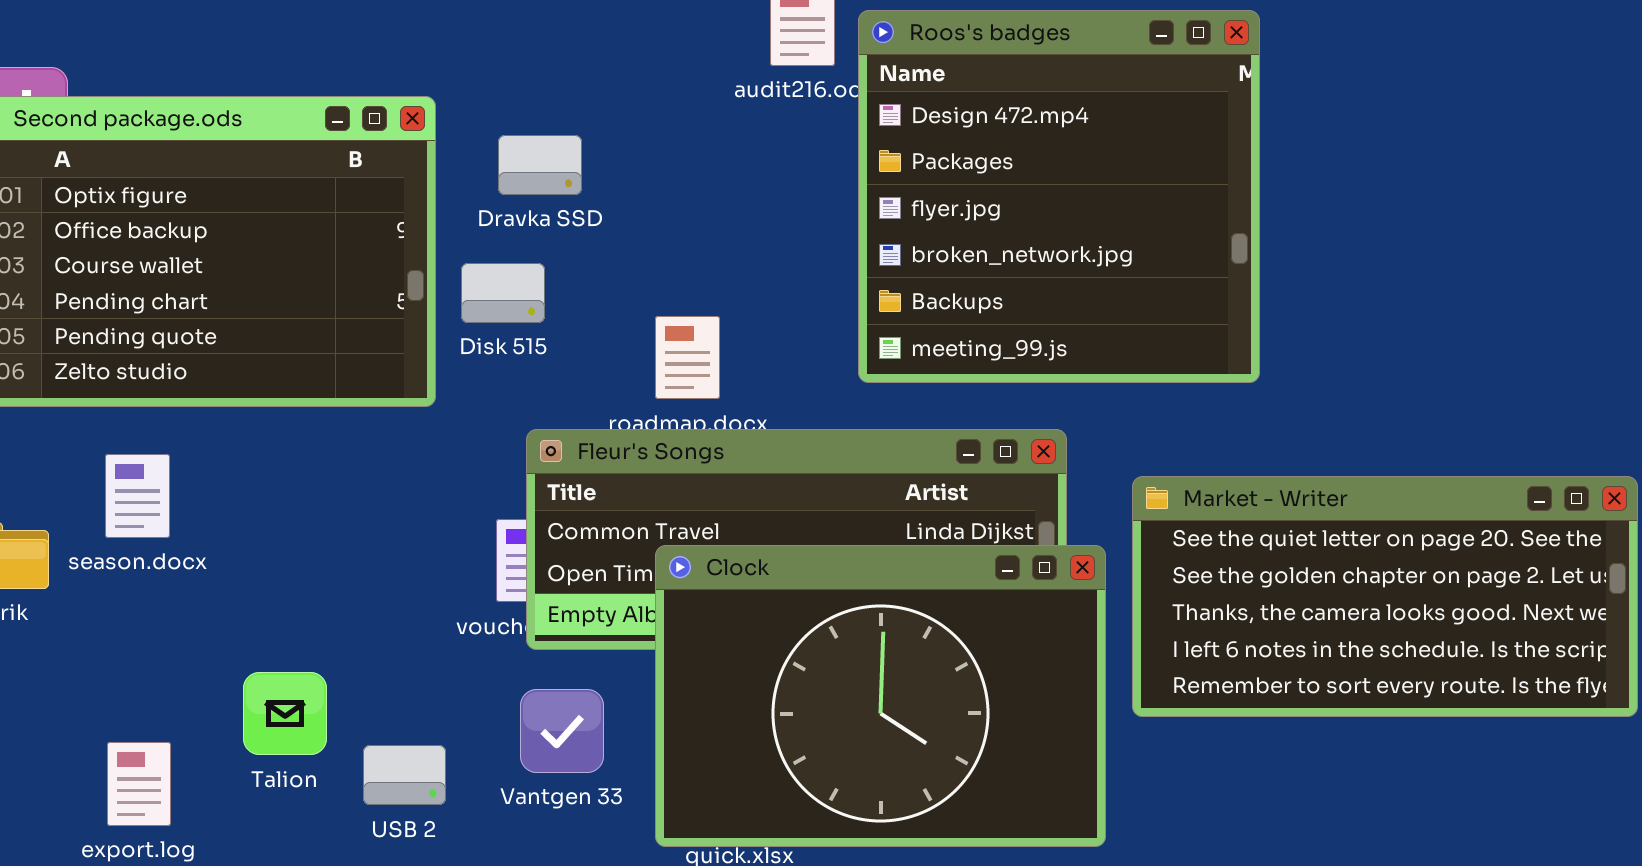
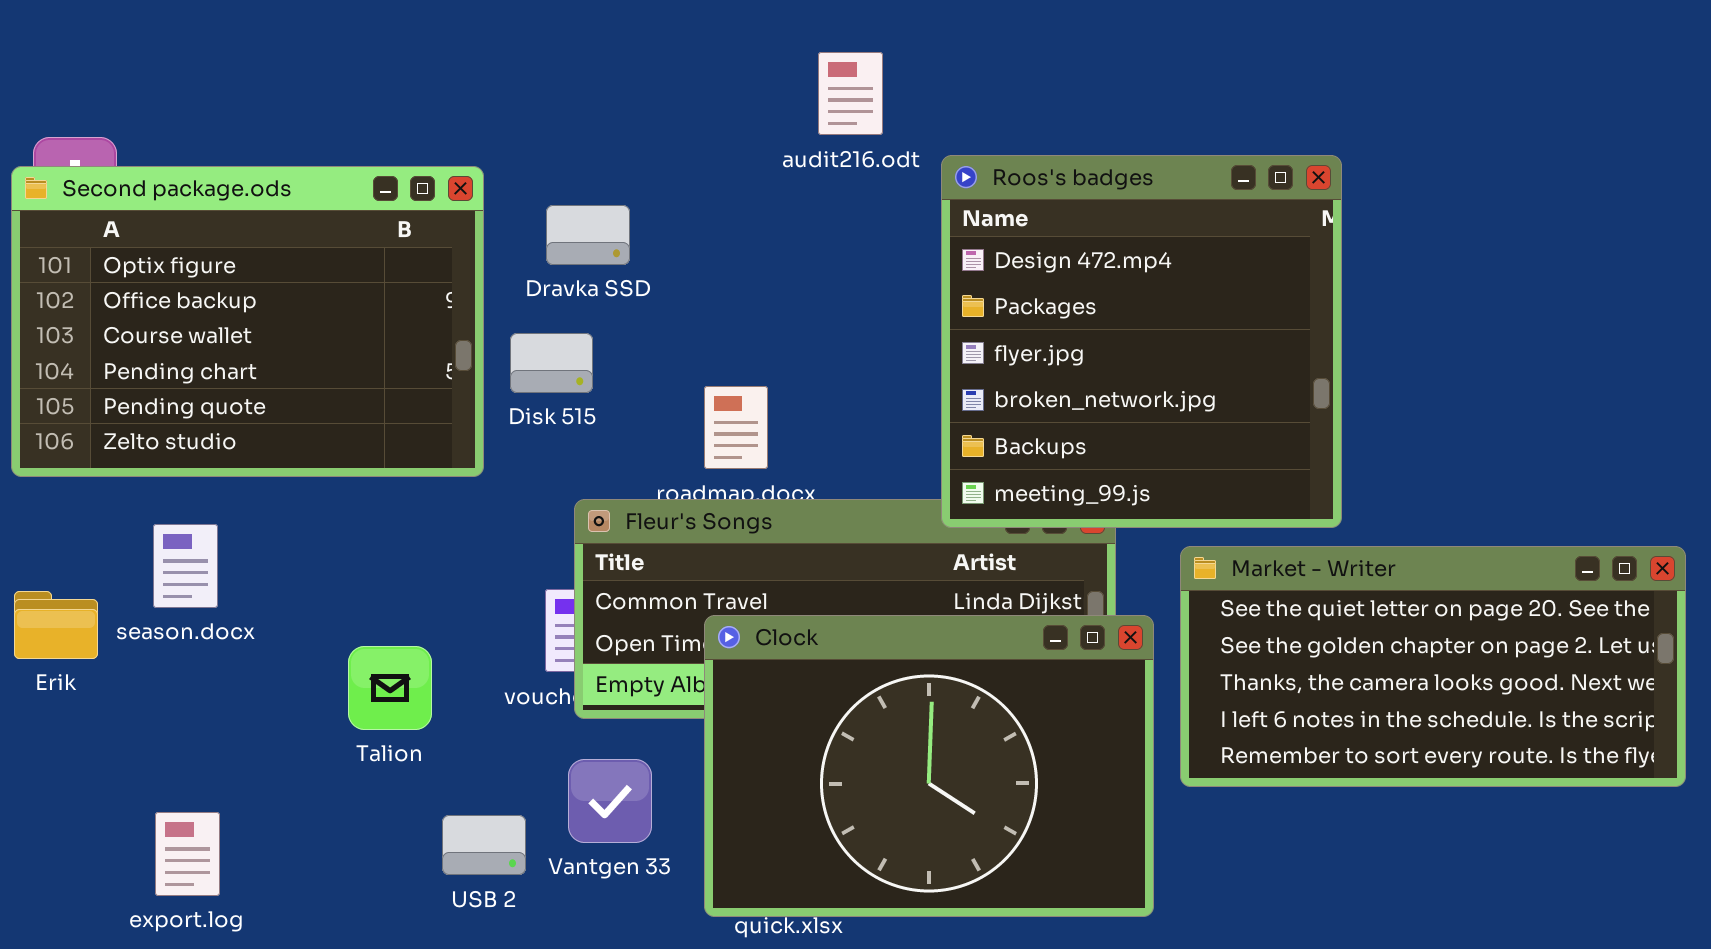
Roos's badges: [858,10,1260,383] -> [941,155,1342,528], moved
Talion: [243,672,327,755] -> [348,646,432,730], moved
USB 2: [363,745,446,805] -> [442,815,526,875], moved

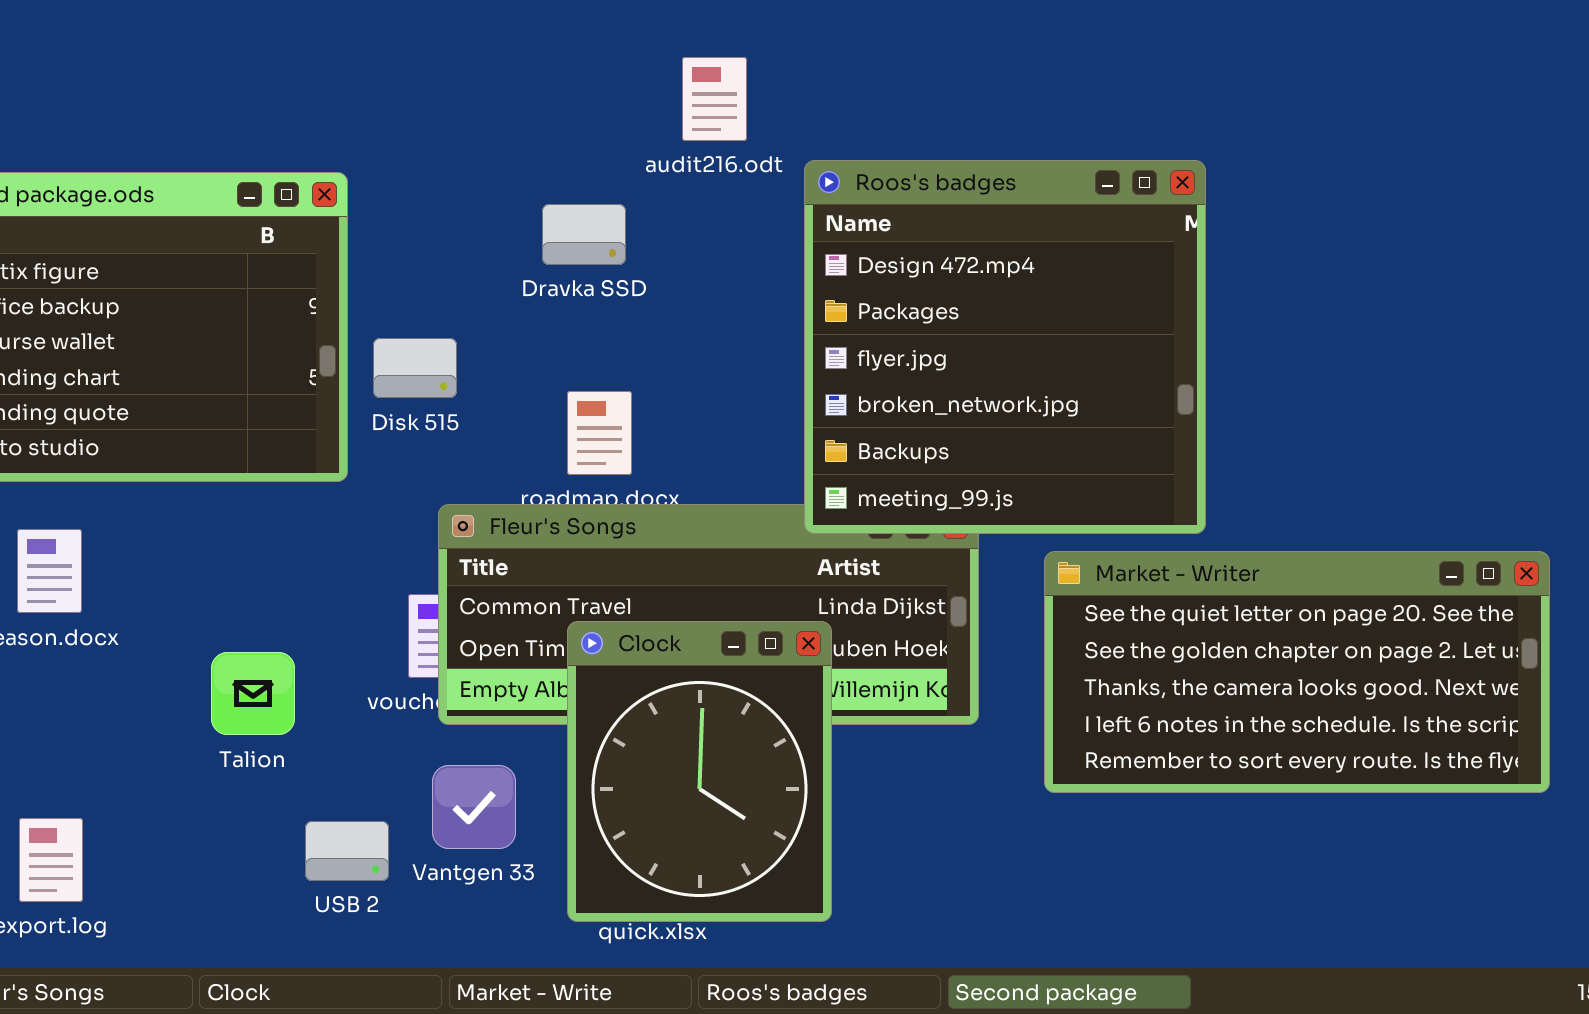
Dravka SSD: [546,205,630,265] -> [542,204,626,265], moved
Clock: [704,615,1154,917] -> [567,621,832,922], resized

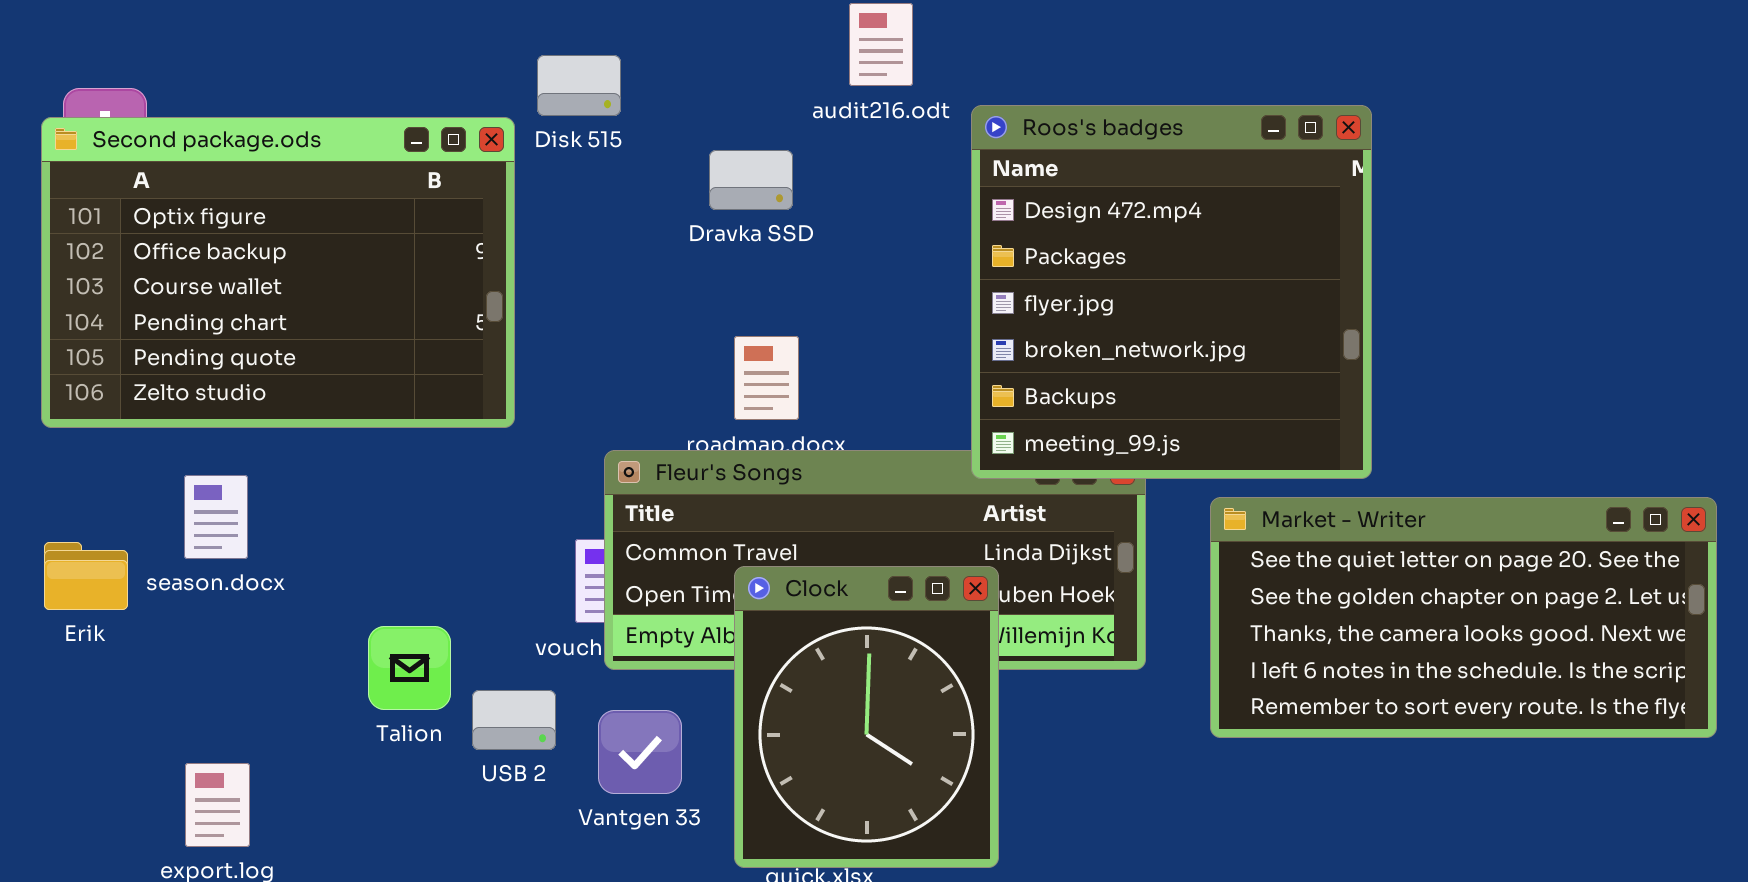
Disk 515: [373,338,457,398] -> [537,55,621,116], moved
Talion: [211,652,295,735] -> [368,626,451,710], moved
USB 2: [305,821,389,881] -> [472,690,556,750], moved

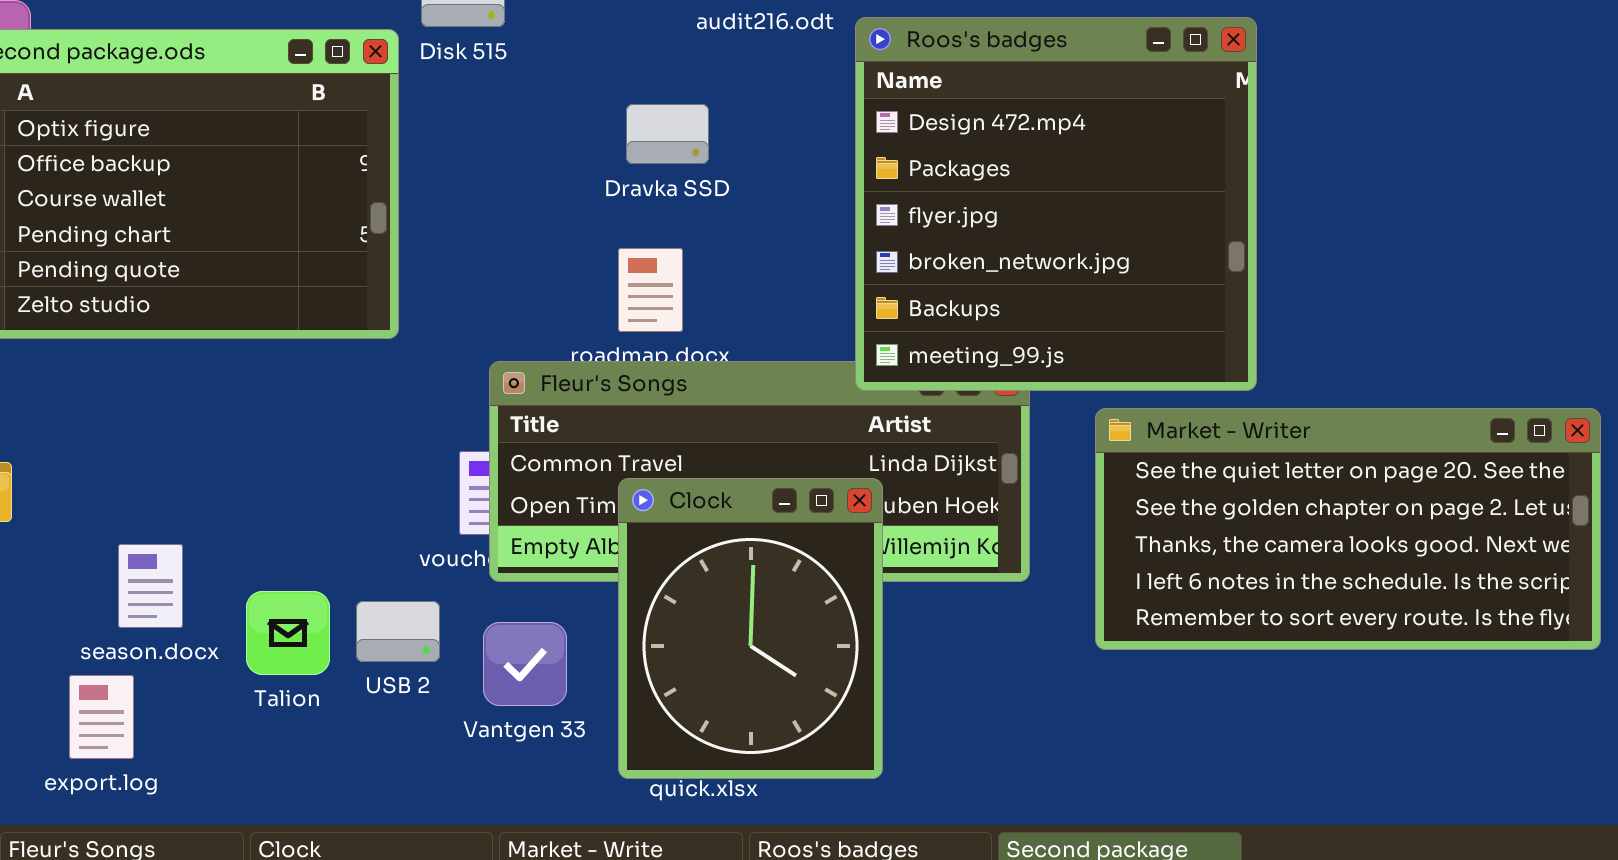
Dravka SSD: [709,150,793,210] -> [626,104,709,164], moved
season.docx: [184,475,248,559] -> [118,544,183,628], moved
Talion: [368,626,451,710] -> [246,591,330,675], moved

